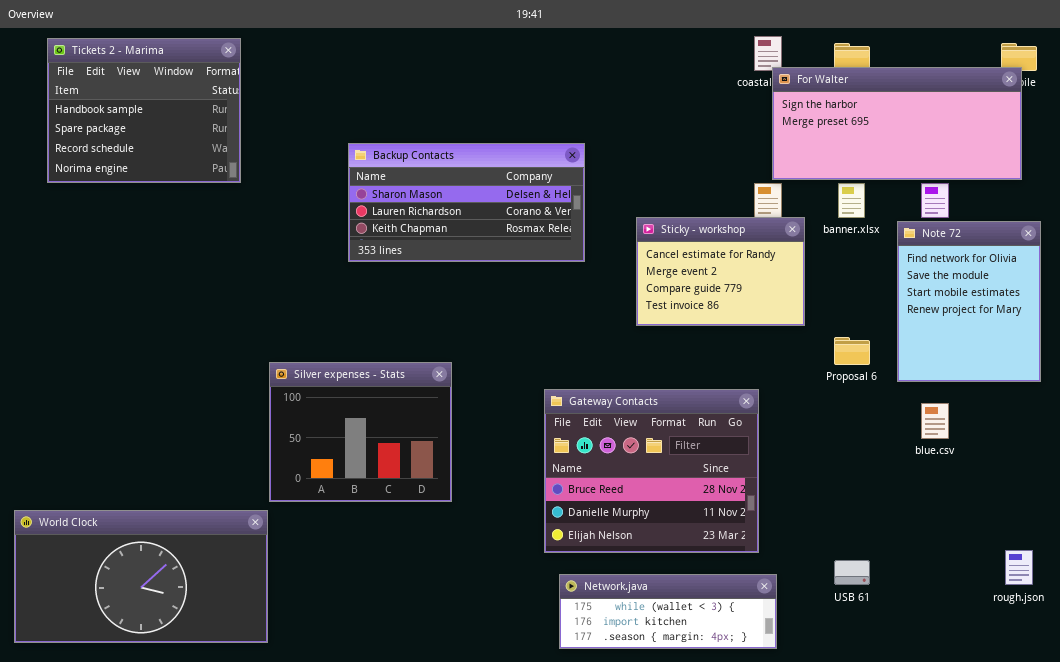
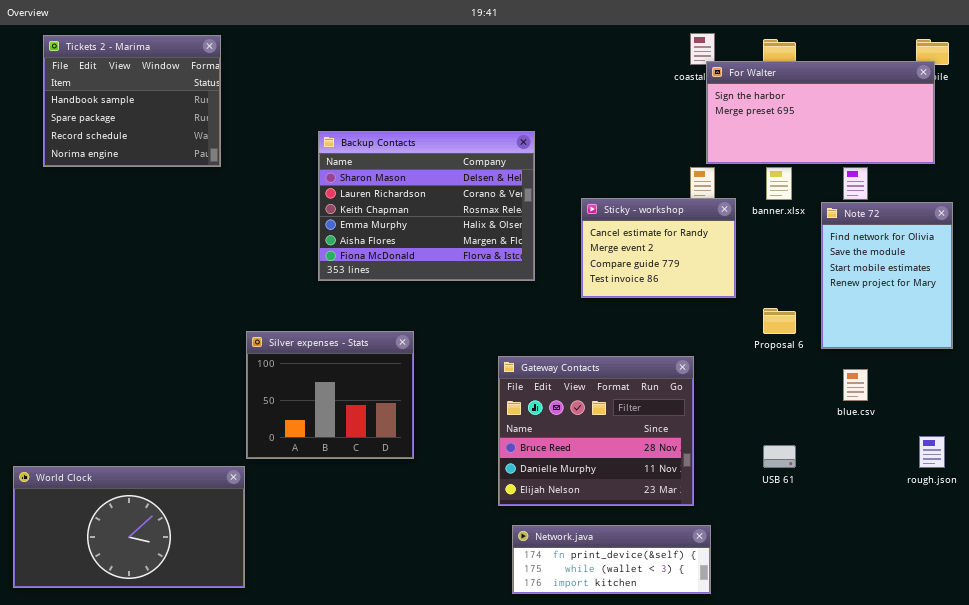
Backup Contacts: [348,143,585,262] -> [318,131,535,281], resized
rough.json: [1005,550,1033,585] -> [919,436,945,468], moved
USB 61: [834,560,870,585] -> [763,445,796,468], moved
Network.java: [559,574,777,649] -> [512,525,711,594], scrolled up 1 row

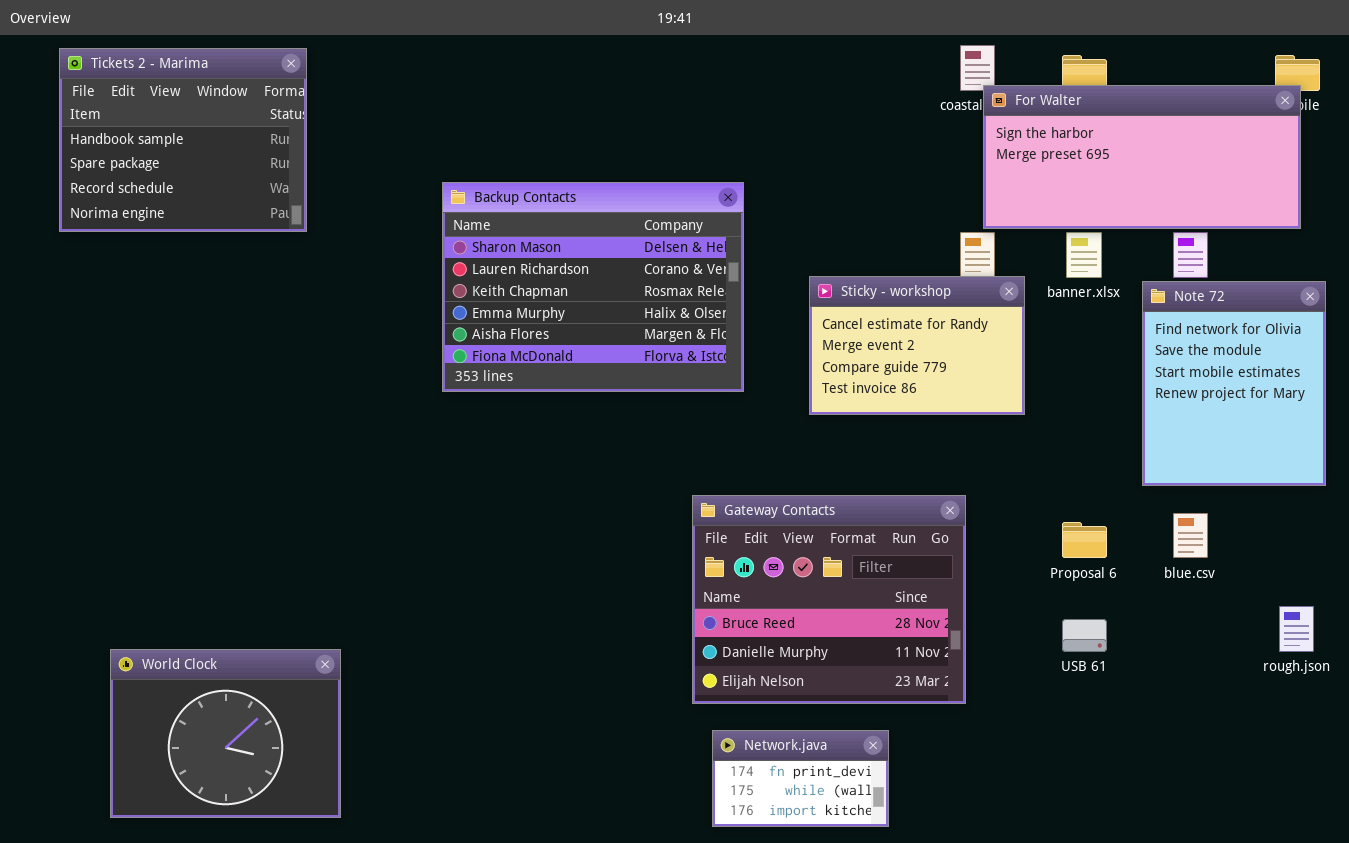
Proposal 6: [763,308,796,334] -> [1062,522,1107,558], moved
Silver expenses - Stats: [246,331,414,459] -> none, closed
World Clock: [13,466,245,588] -> [110,649,341,818], resized
Network.java: [512,525,711,594] -> [712,730,889,827], resized

